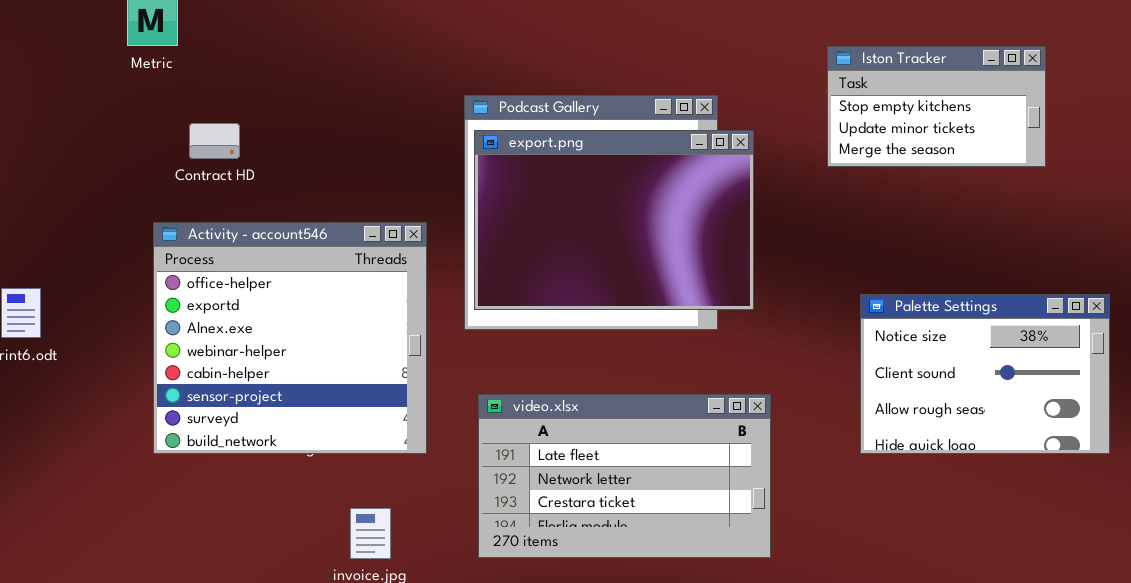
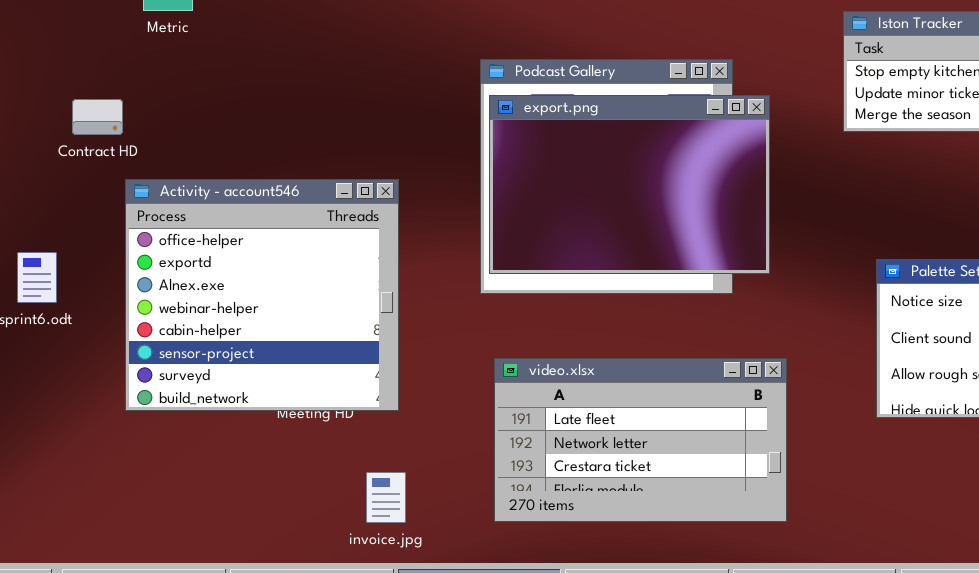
Contract HD: [189,123,240,159] -> [72,99,123,135], moved
Activity - account546: [153,222,427,454] -> [125,179,399,411], moved

